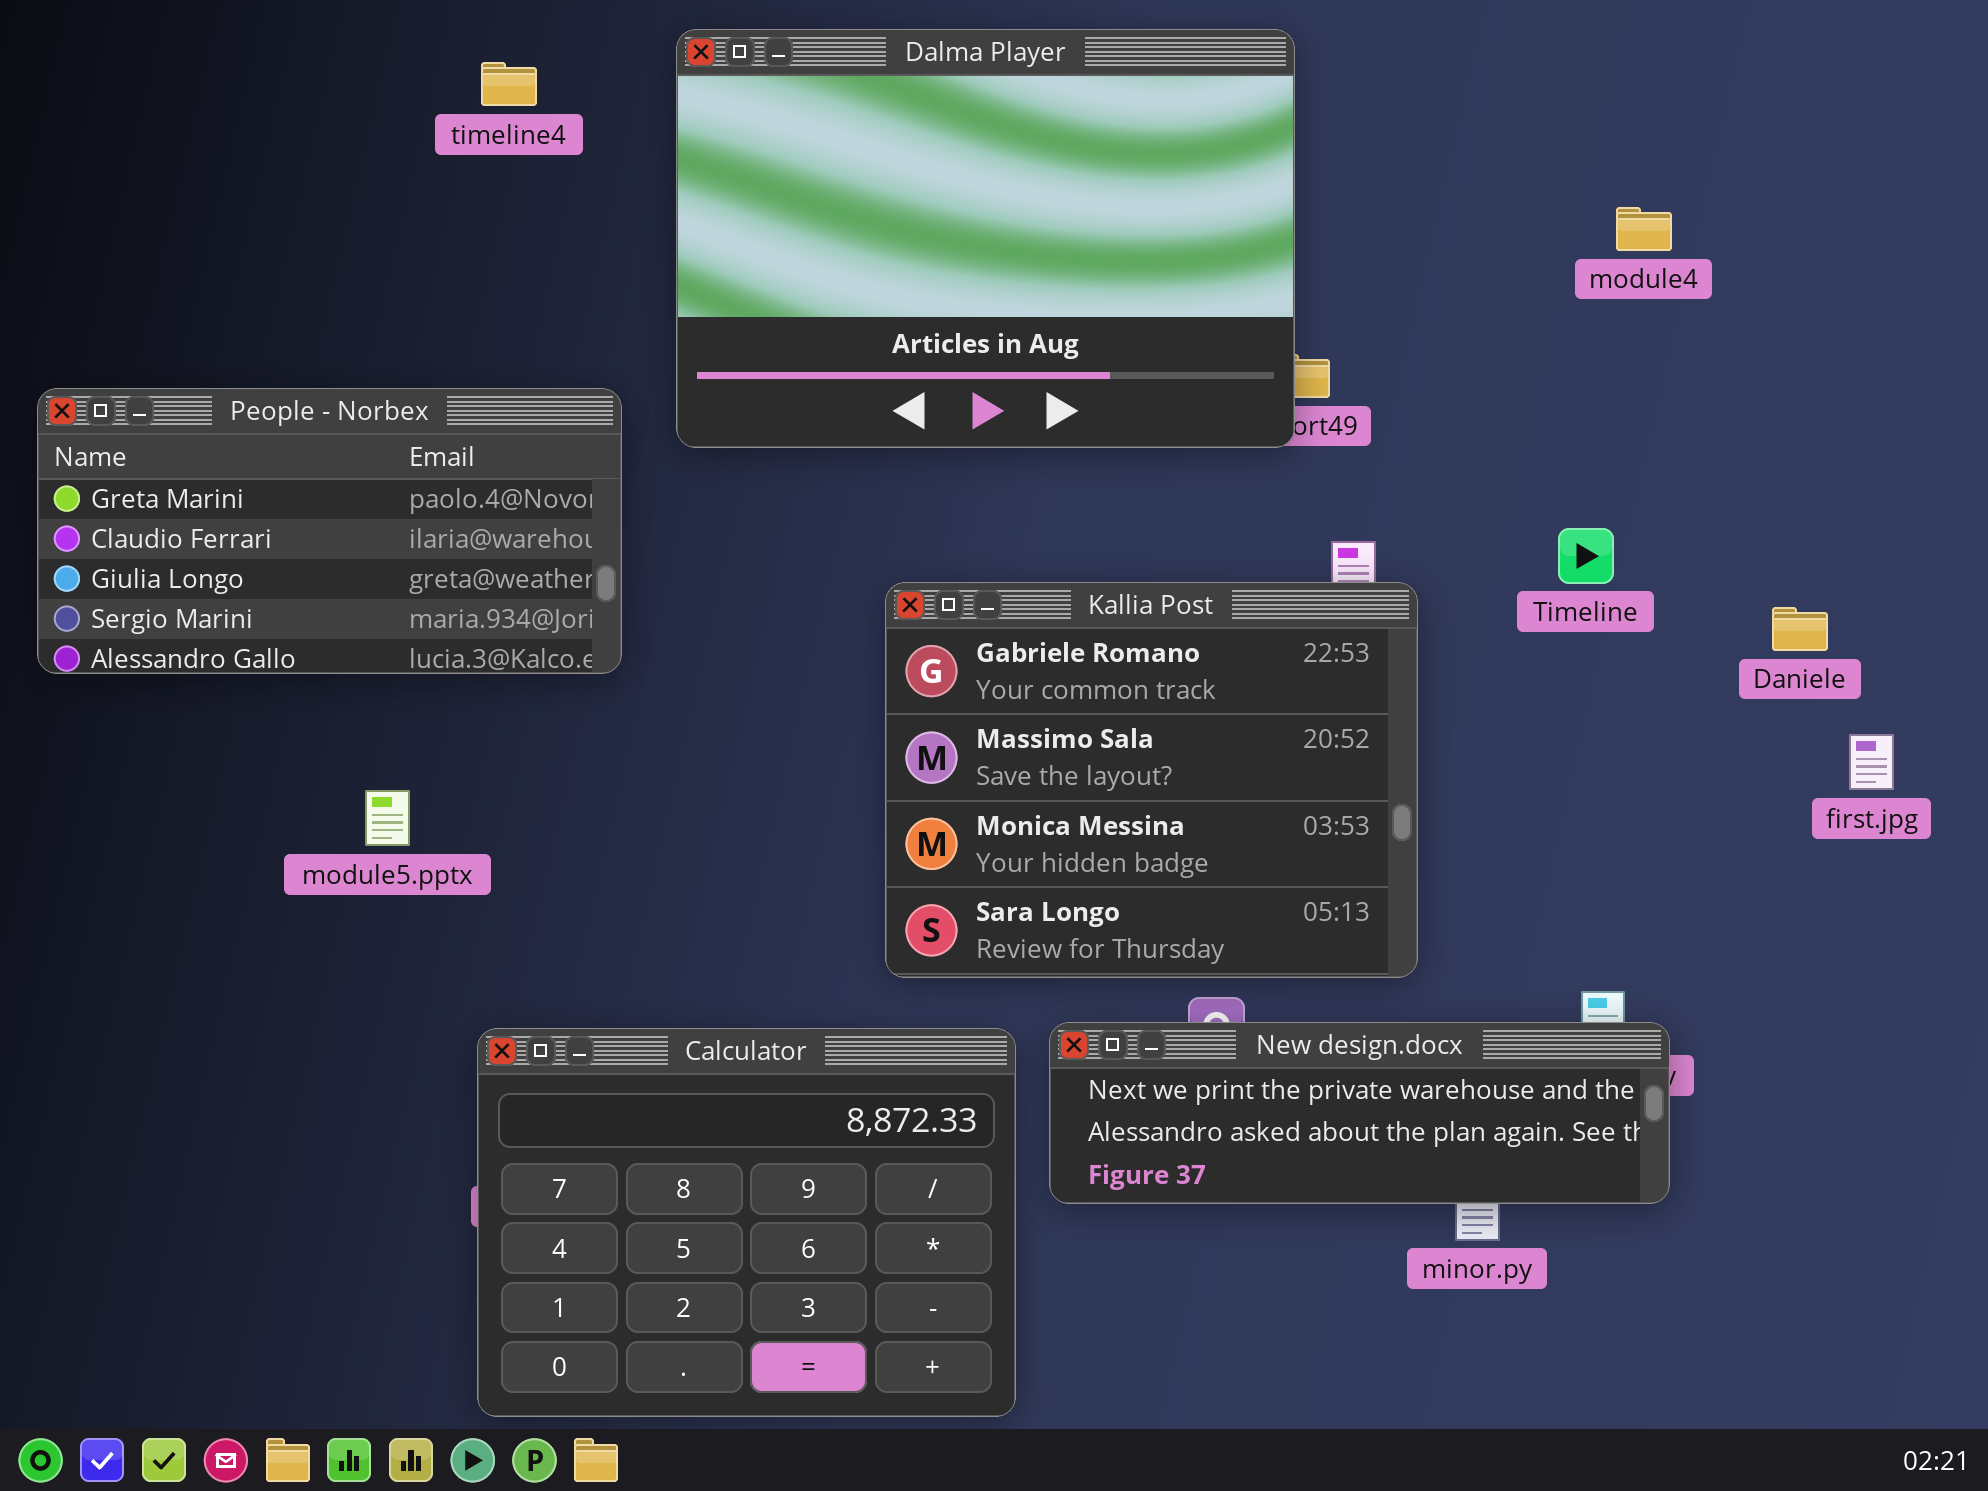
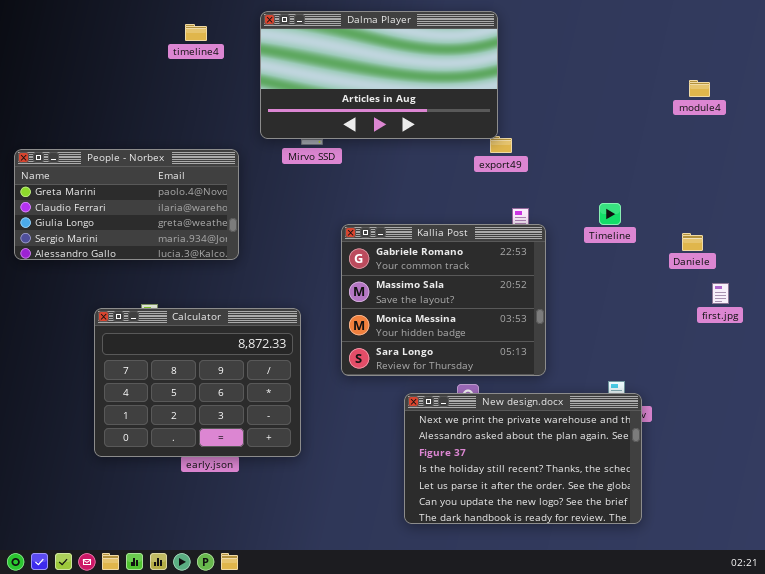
Dalma Player: [676,29,1295,448] -> [260,11,498,139], resized
module4: [1616,207,1672,251] -> [689,80,710,97], moved
New design.docx: [1049,1022,1670,1204] -> [404,393,642,524], resized
Calculator: [477,1028,1016,1417] -> [94,308,301,457], moved

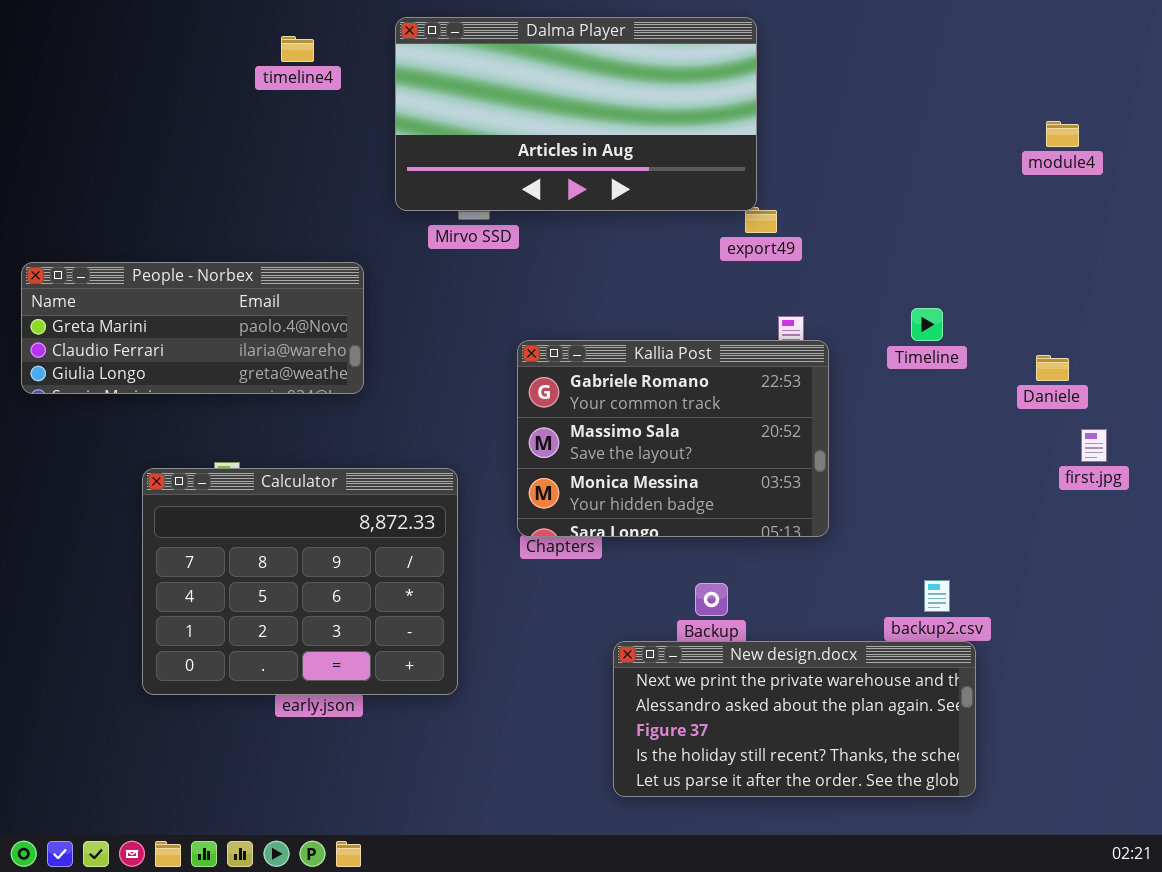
People - Norbex: [14,149,239,260] -> [21,262,364,394], resized
Kallia Post: [341,224,546,376] -> [517,340,829,537], resized
New design.docx: [404,393,642,524] -> [613,641,976,797], resized

